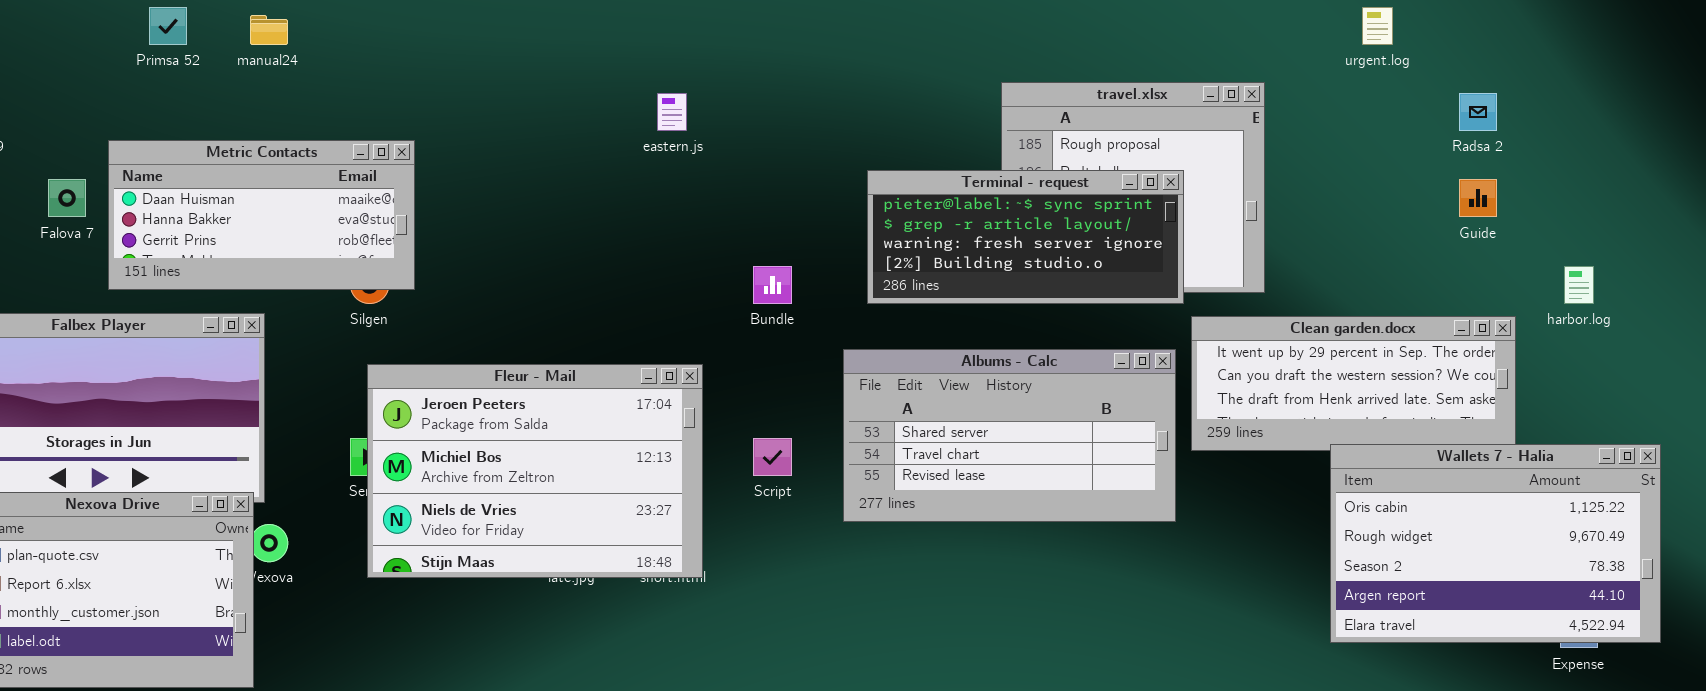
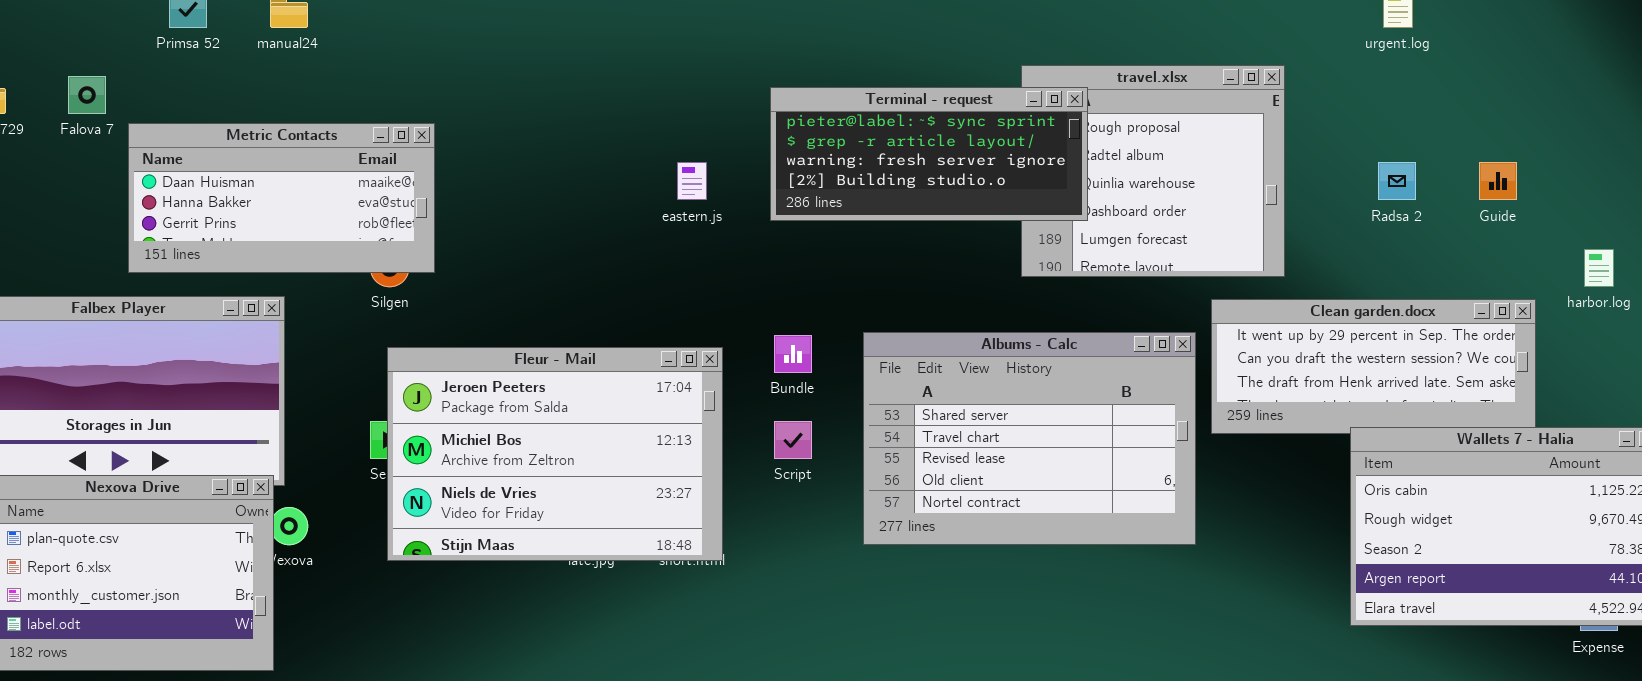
eastern.js: [657,93,687,131] -> [677,162,707,200], moved
Radsa 2: [1459,93,1497,131] -> [1378,162,1416,200], moved
Terminal - request: [867,170,1184,304] -> [770,87,1088,221], moved
Falova 7: [48,179,86,217] -> [68,76,106,114], moved
Bundle: [753,266,792,304] -> [774,335,812,373], moved
Albums - Calc: [843,349,1176,522] -> [863,332,1196,545], resized

